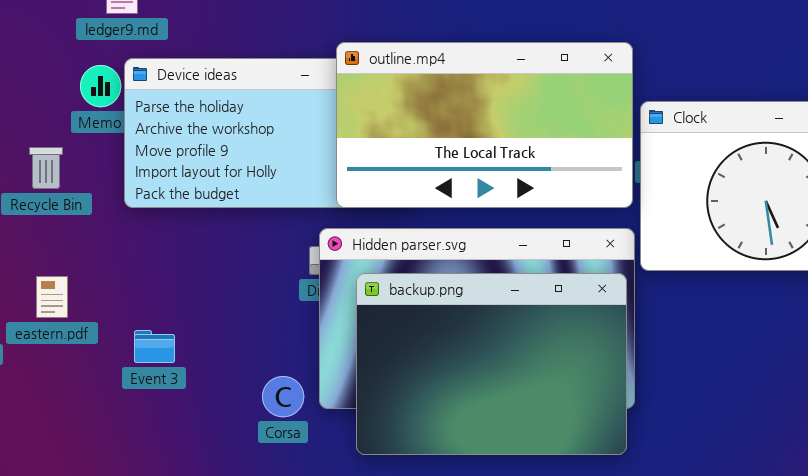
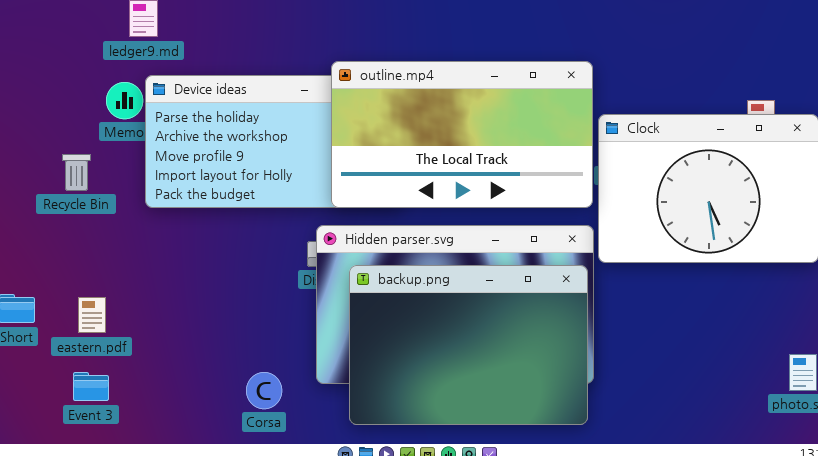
eastern.pdf: [36,276,68,318] -> [78,297,106,333], moved
Event 3: [134,330,175,363] -> [73,372,109,401], moved
Corsa: [262,376,304,417] -> [246,372,282,409], moved

